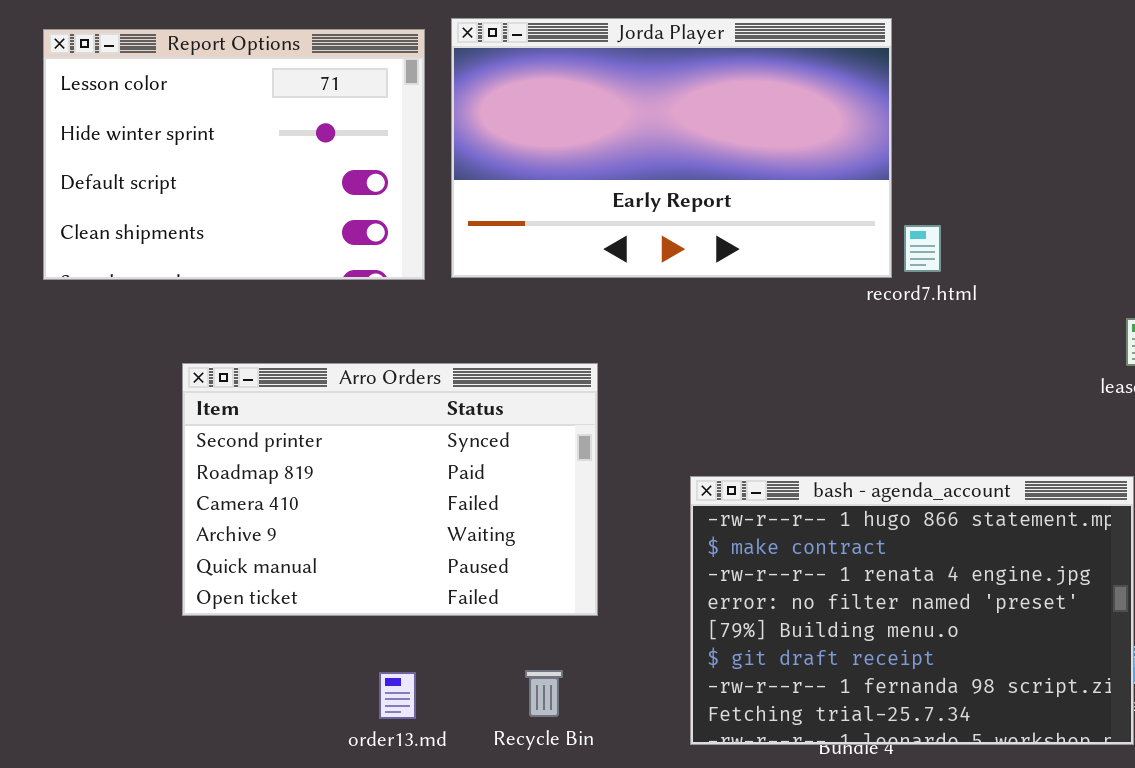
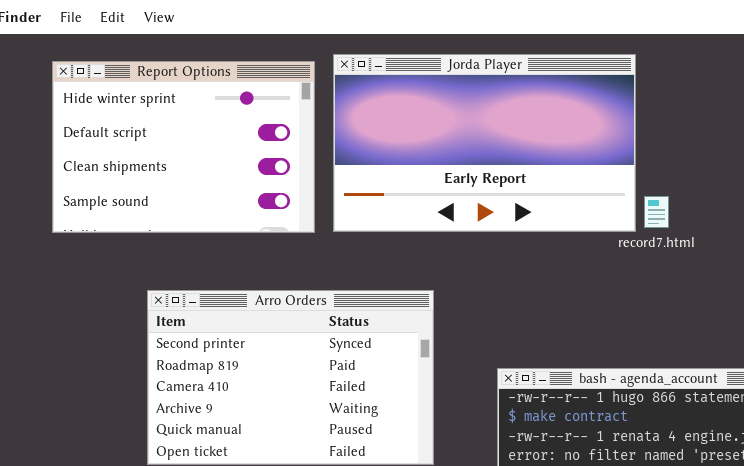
Report Options: [43,29,425,280] -> [52,61,315,233], scrolled down 1 row

